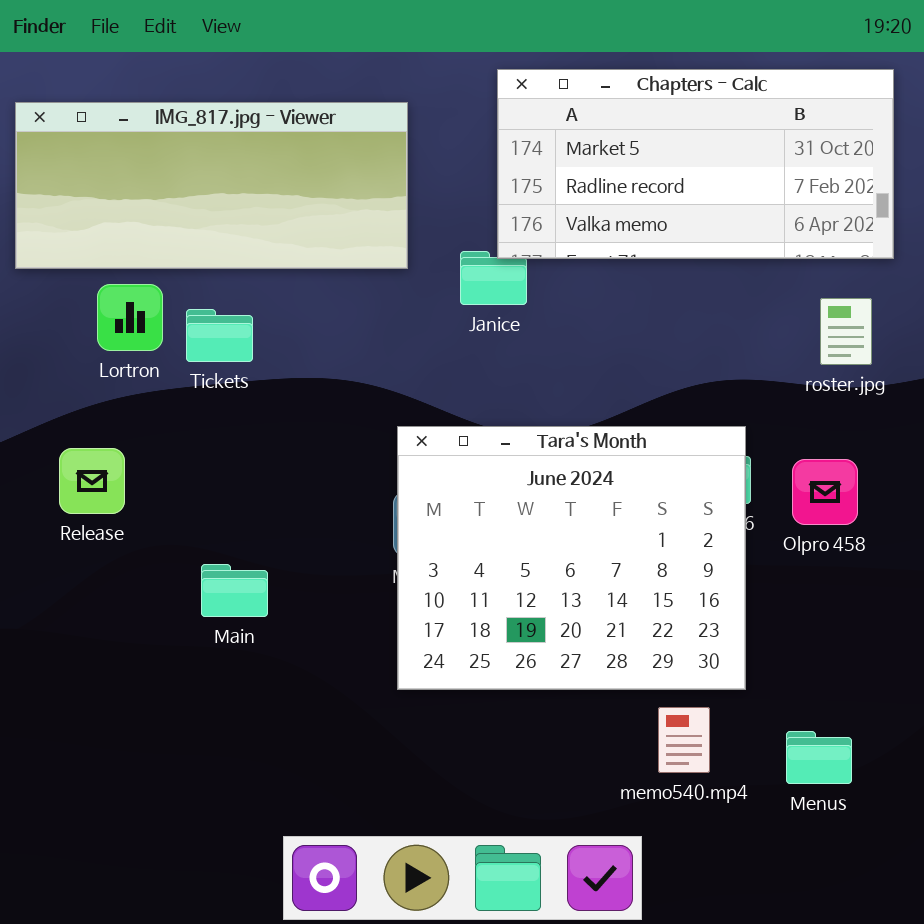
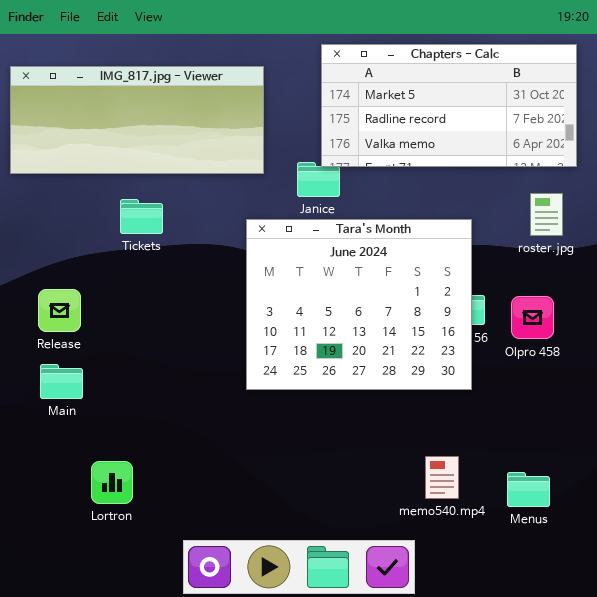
Lortron: [97,284,163,351] -> [91,461,133,504], moved
Tara's Month: [397,426,746,690] -> [246,219,472,390], moved
Main: [201,564,268,617] -> [40,364,83,399], moved

